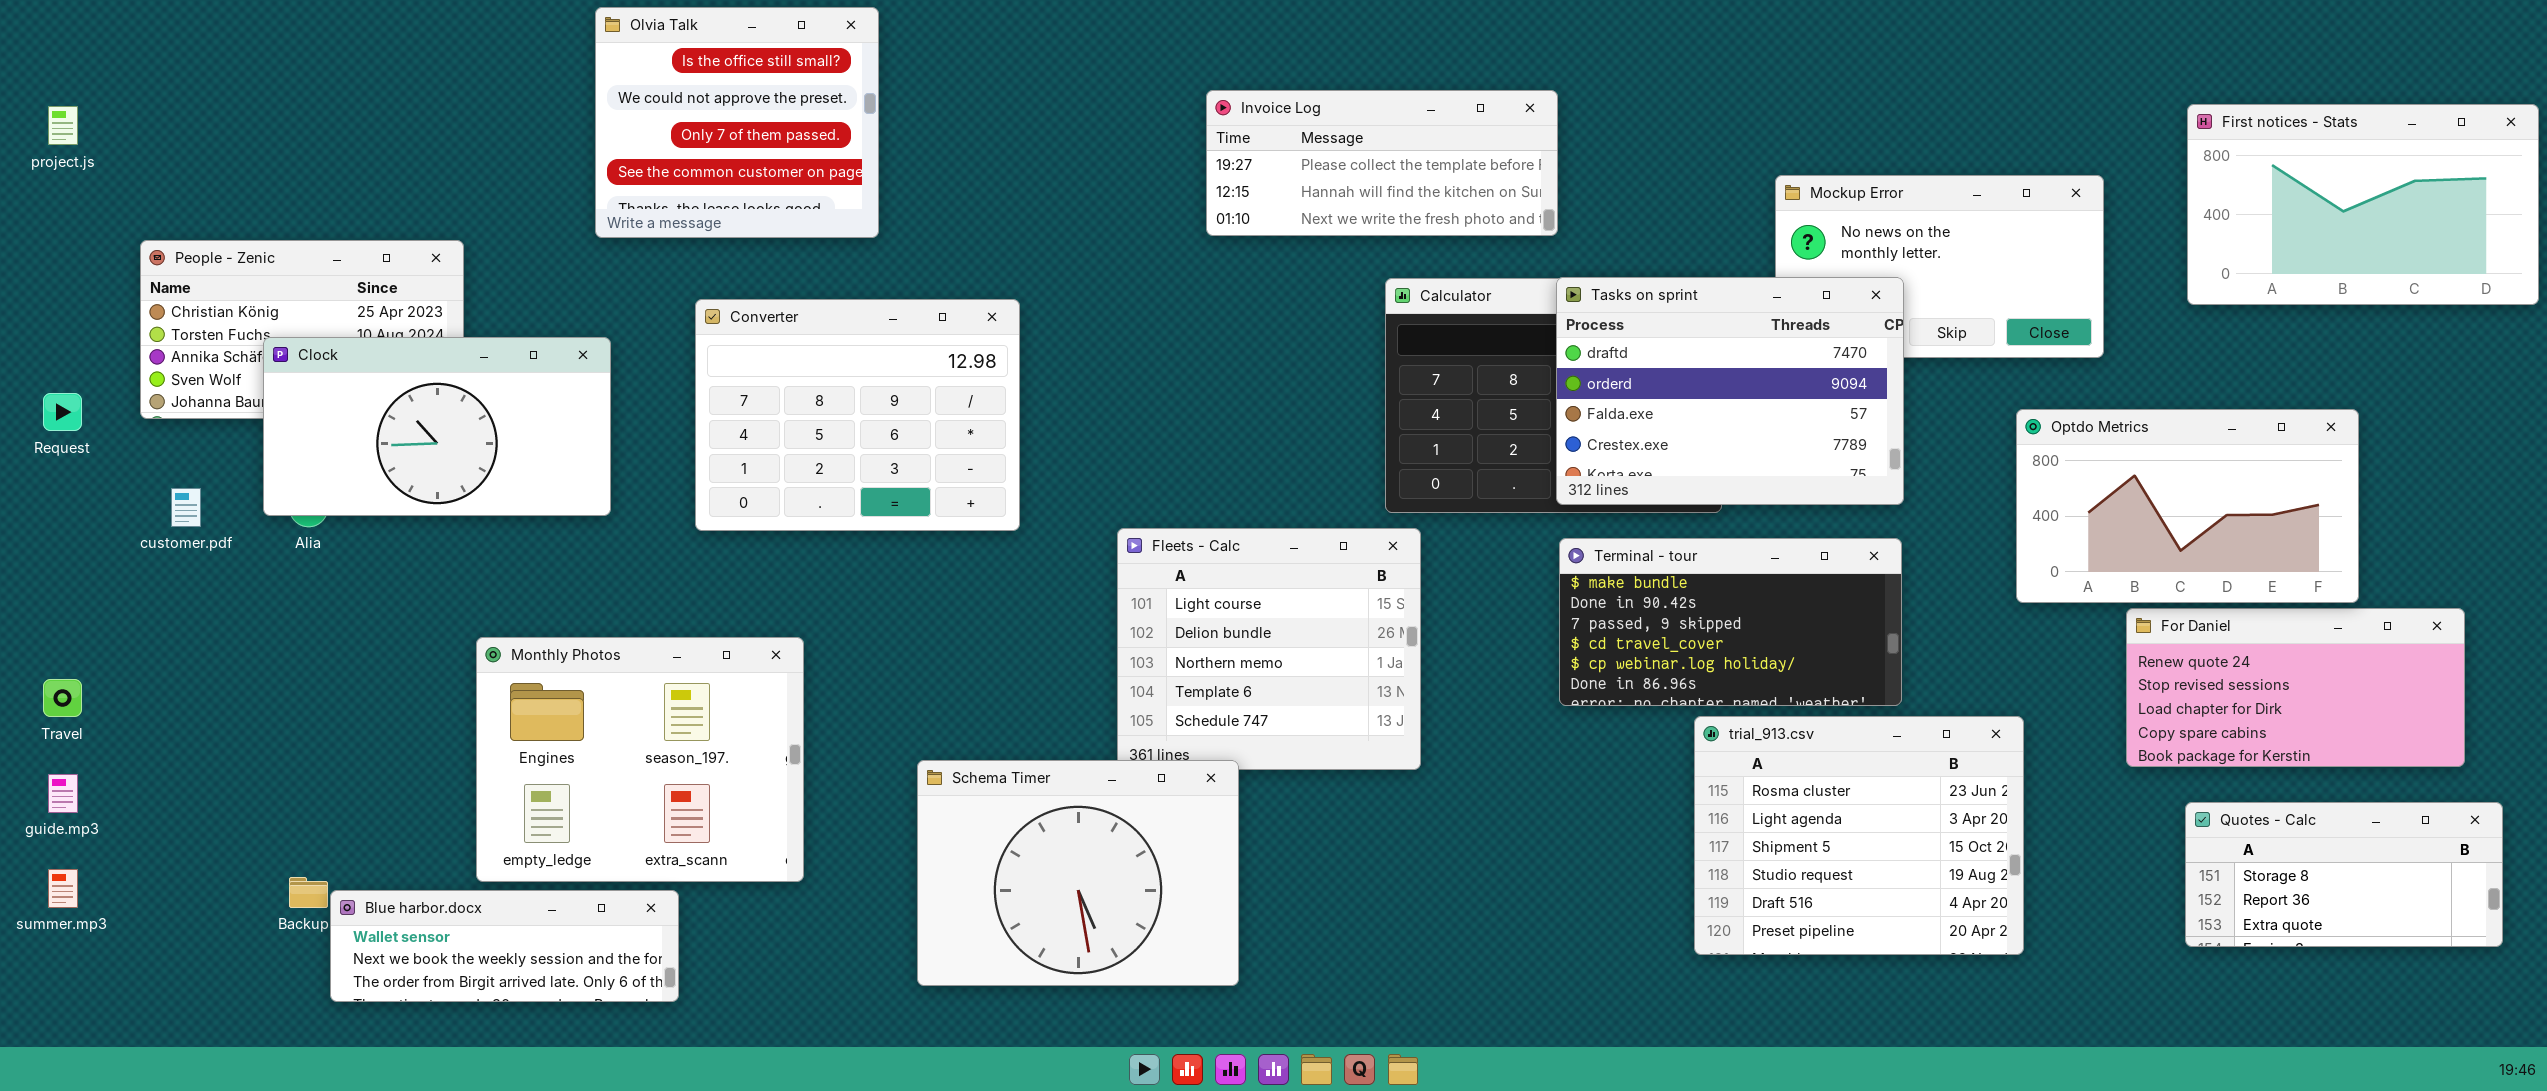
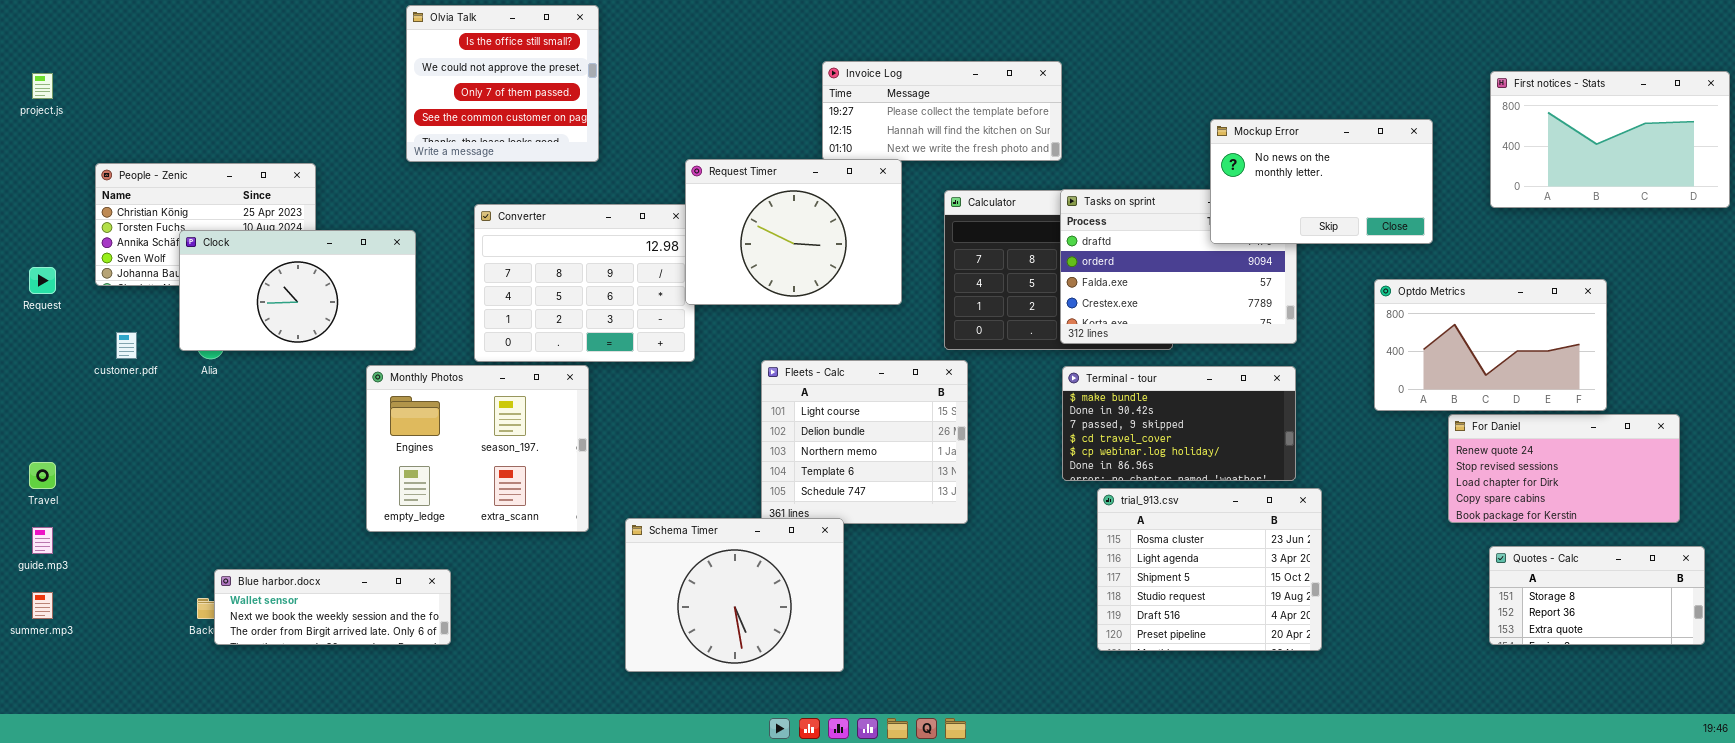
Mockup Error: [1775,175,2104,358] -> [1210,119,1433,244], raised
Request Timer: none -> [685,159,902,305], opened
Monthly Photos: [476,637,804,882] -> [366,365,589,532], moved
trial_913.csv: [1694,716,2024,955] -> [1097,488,1322,651], moved
Blue harbor.docx: [330,890,679,1002] -> [214,569,451,645], moved

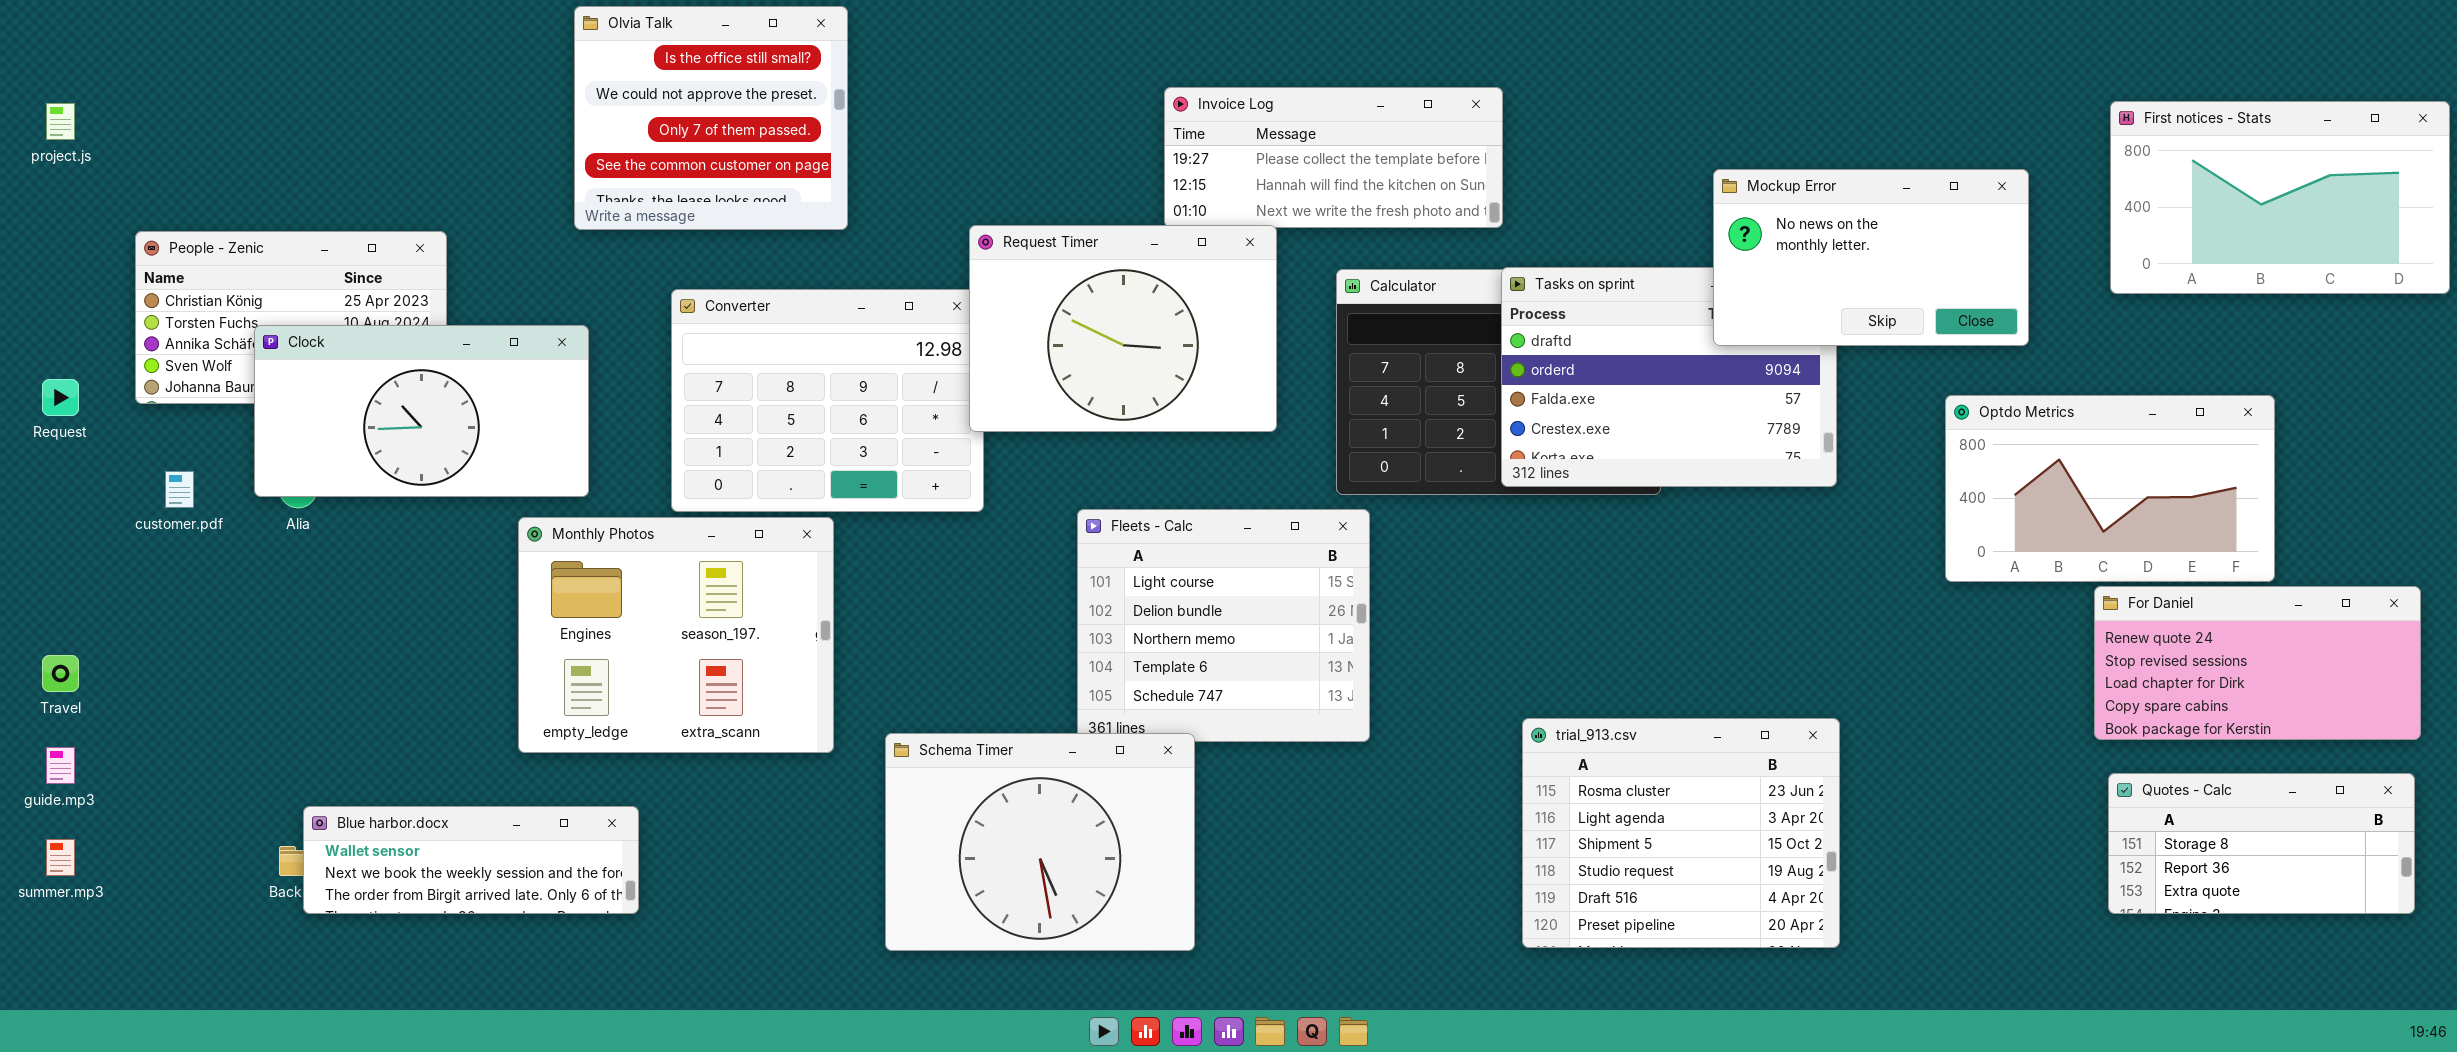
Terminal - tour: [1062,366,1296,481] -> none, closed
For Daniel: [1448,414,1680,523] -> [2094,586,2421,740], moved
trial_913.csv: [1097,488,1322,651] -> [1522,718,1840,948], moved

